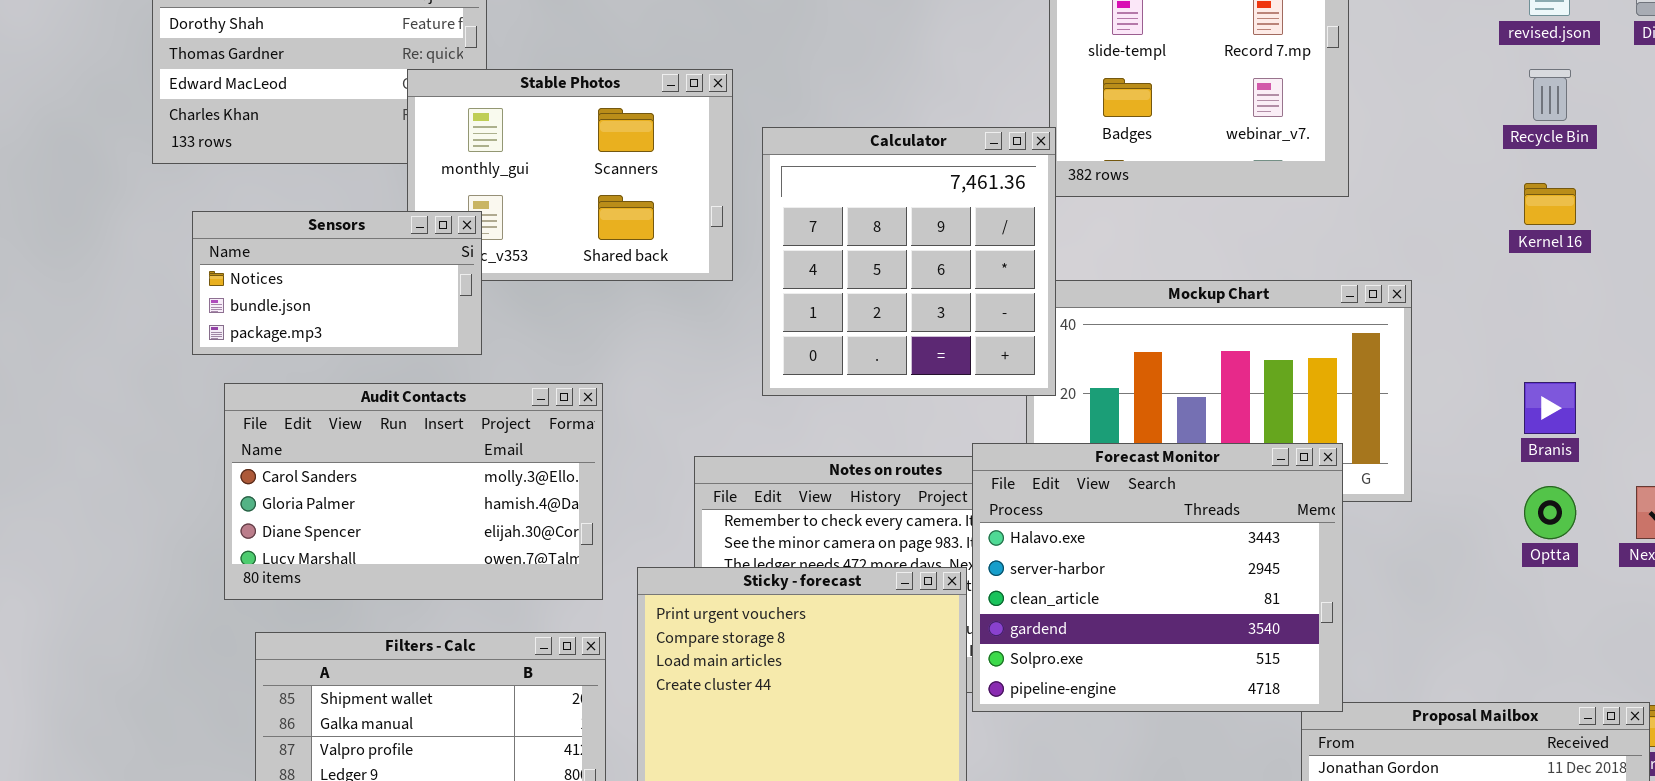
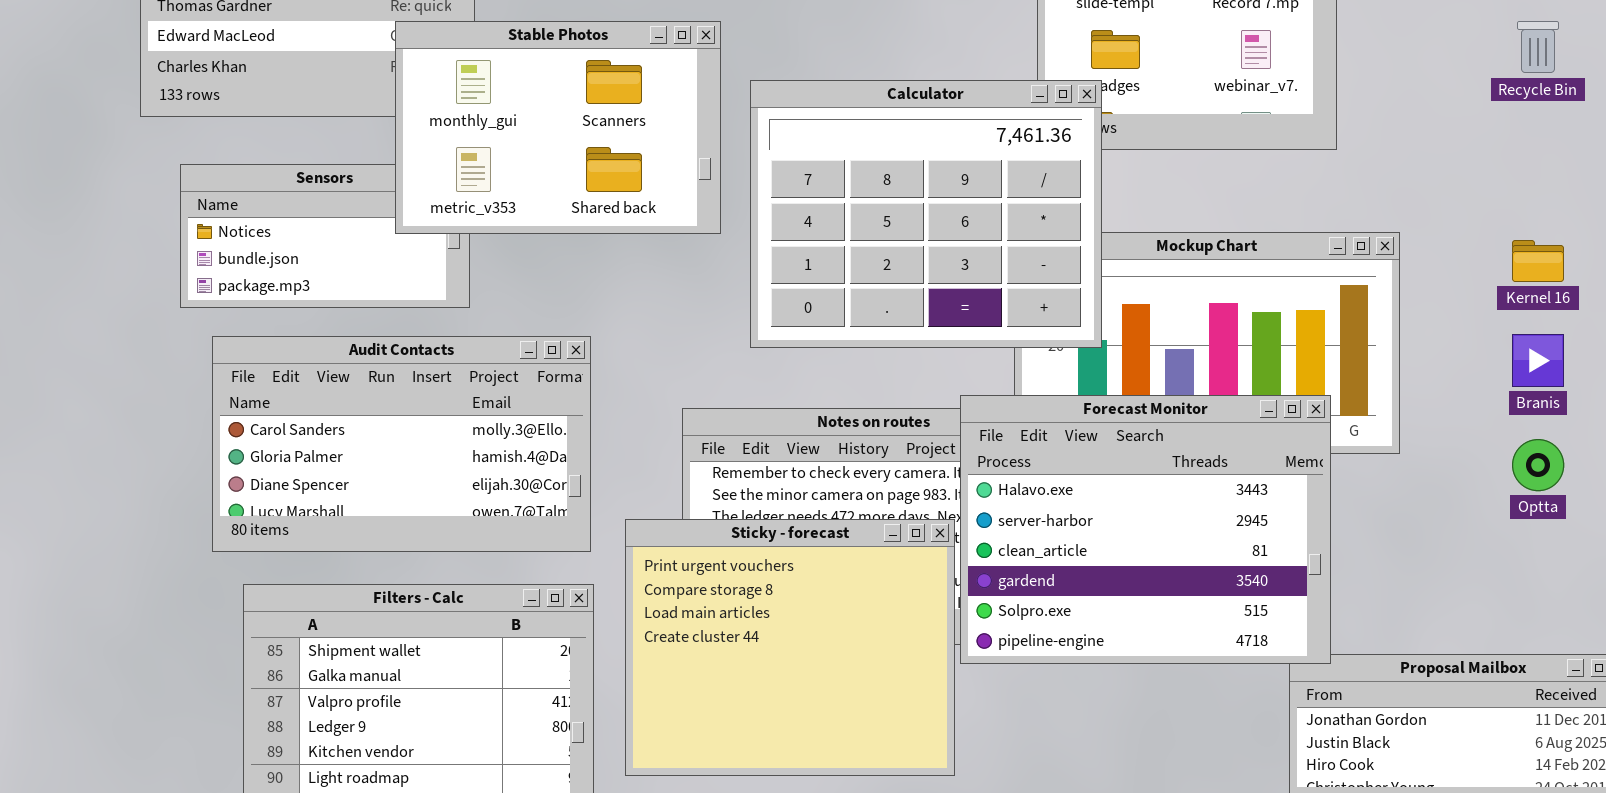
Stable Photos: [407,69,733,281] -> [395,21,721,234], raised
Calculator: [762,127,1056,396] -> [750,80,1102,348], resized
Kernel 16: [1524,183,1576,225] -> [1512,240,1564,282], moved

